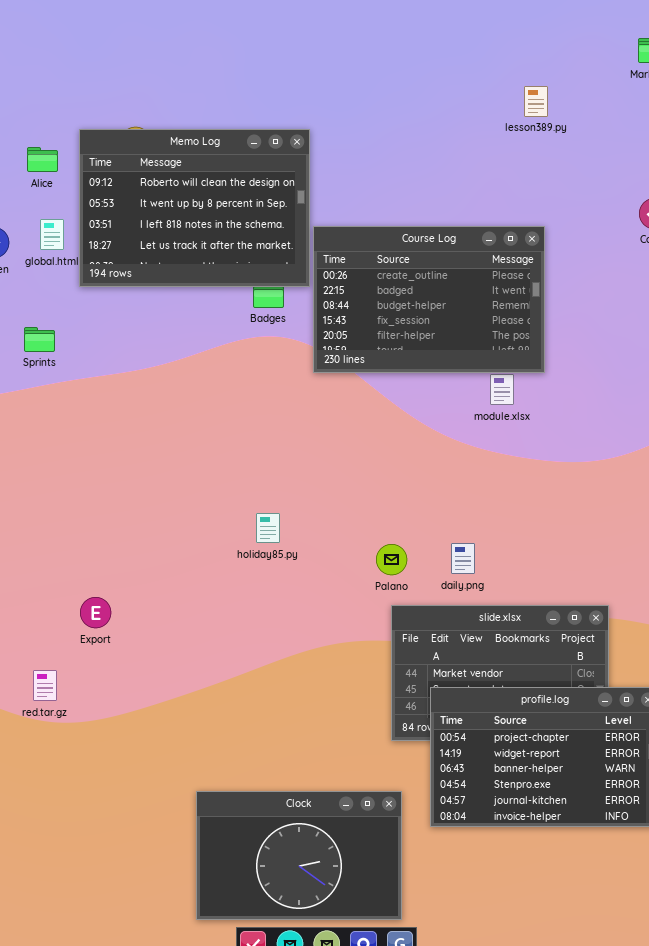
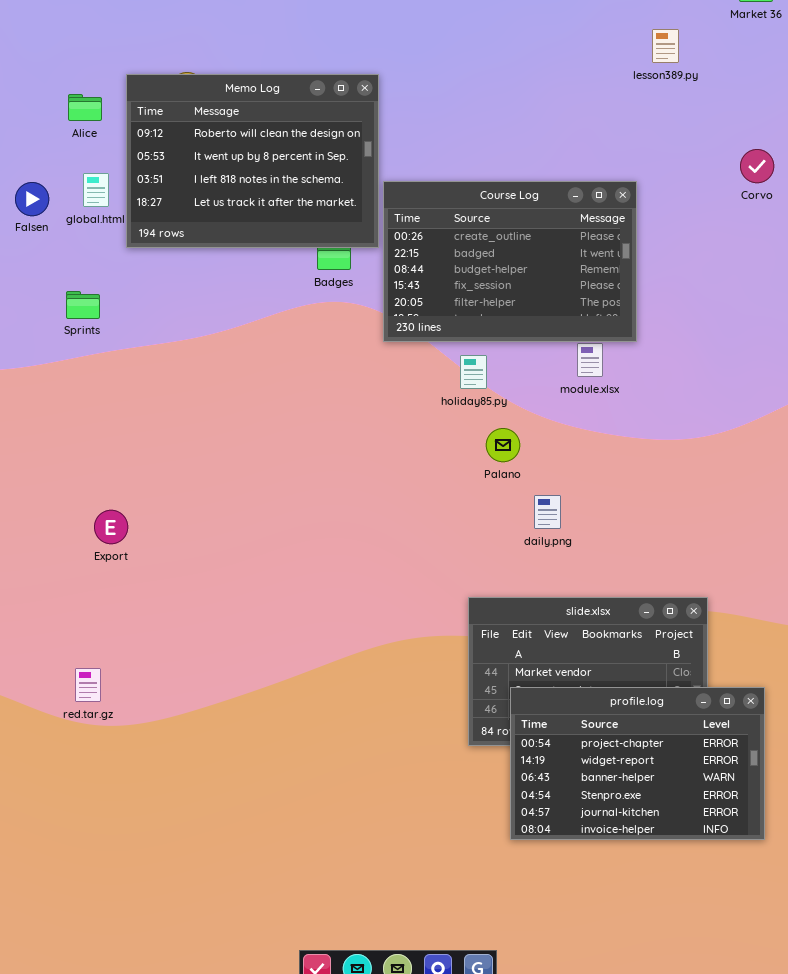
lesson389.py: [524,86,548,117] -> [652,29,679,63], moved
holiday85.py: [256,513,280,543] -> [460,355,487,389], moved
daily.png: [451,543,475,574] -> [534,495,561,529], moved
Palano: [376,544,407,575] -> [486,428,520,462], moved
Export: [80,597,111,628] -> [94,510,128,544], moved
Clock: [196,791,402,920] -> none, closed

